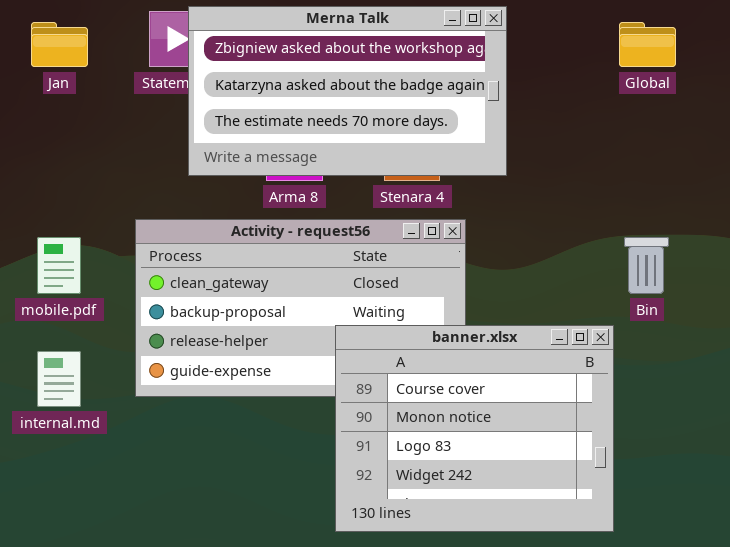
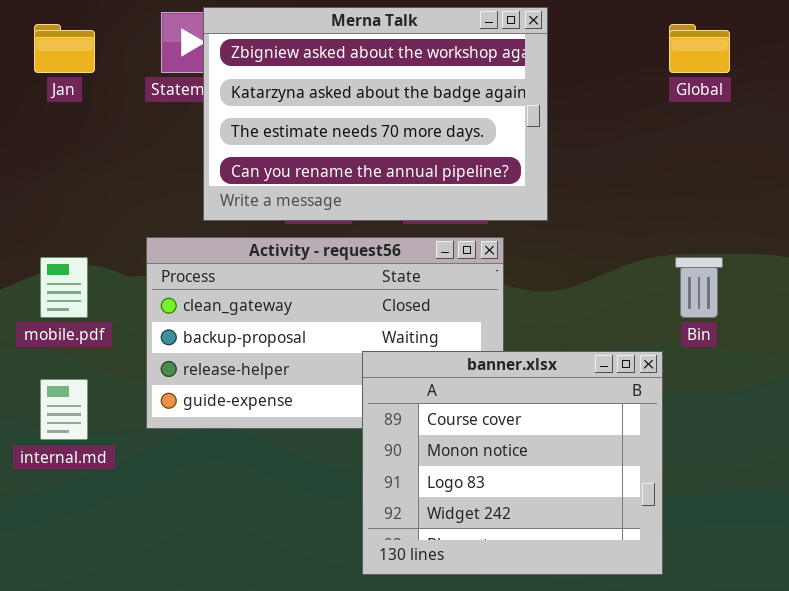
Merna Talk: [188,6,507,176] -> [203,7,548,221], resized

